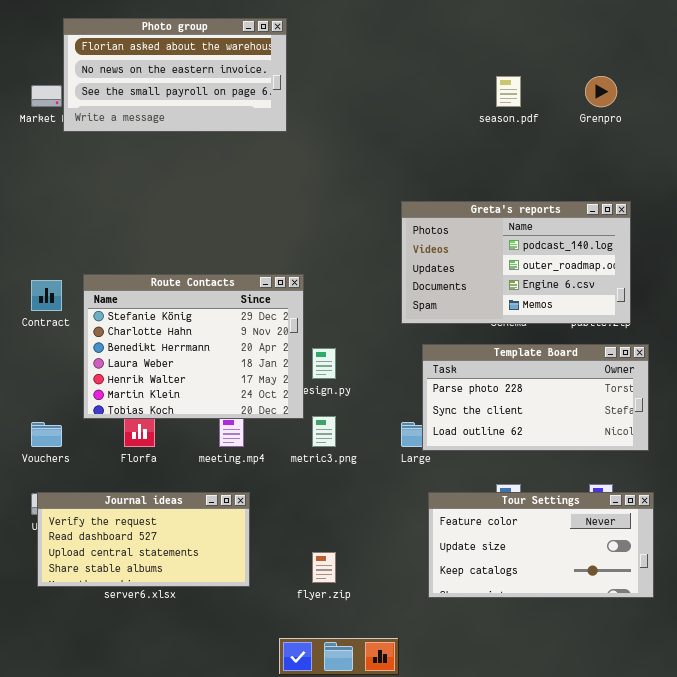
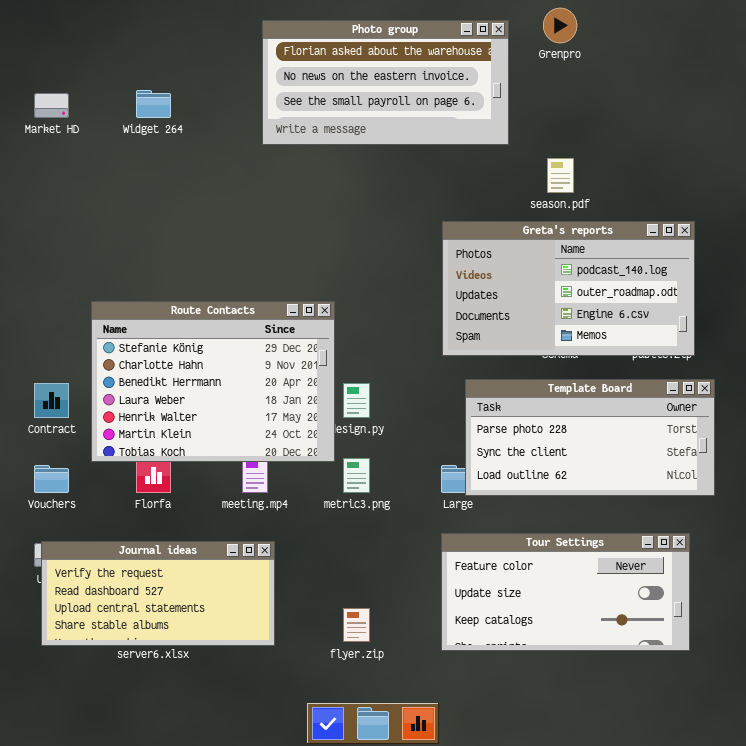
Photo group: [63,18,287,132] -> [262,20,509,145], moved
season.pdf: [496,76,521,107] -> [547,158,574,193], moved
Grenpro: [585,76,617,107] -> [543,8,577,43], moved
Contract: [31,280,62,311] -> [34,383,69,418], moved
Tour Settings: [428,492,654,598] -> [441,533,690,651], moved

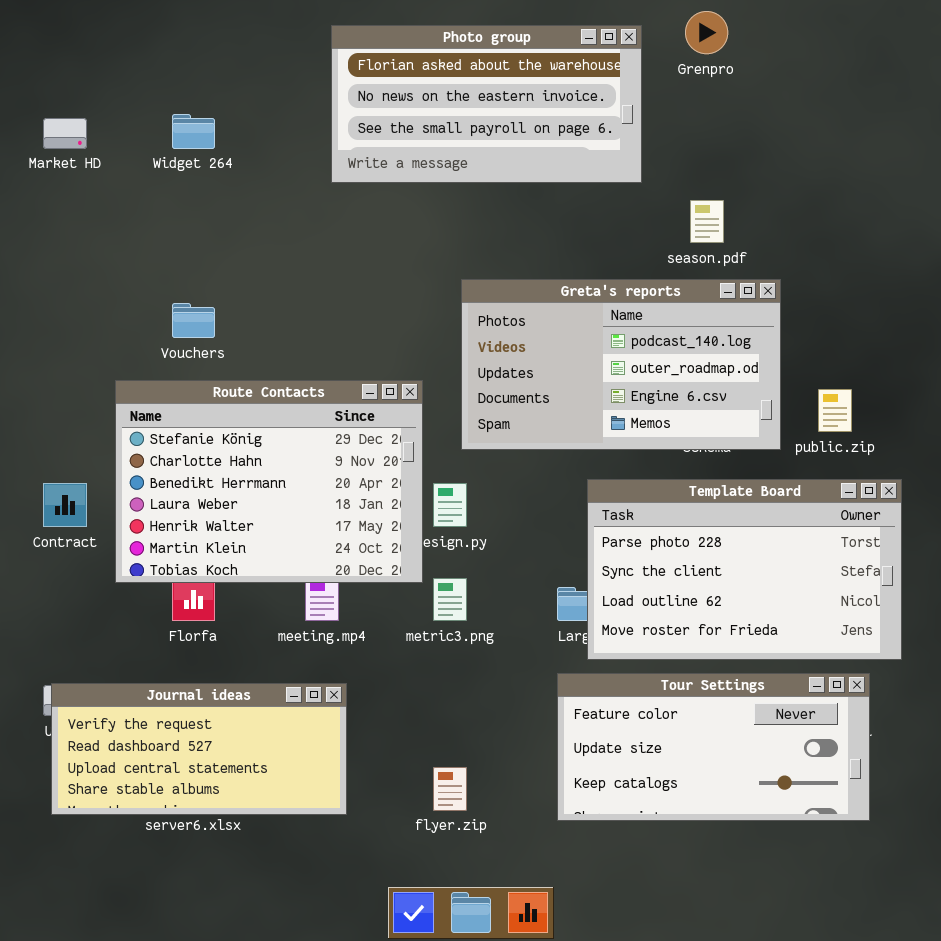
Greta's reports: [442,221,695,356] -> [461,279,781,450], moved
Template Board: [465,379,715,496] -> [587,479,902,660], resized
Vouchers: [34,465,69,493] -> [172,303,215,338], moved

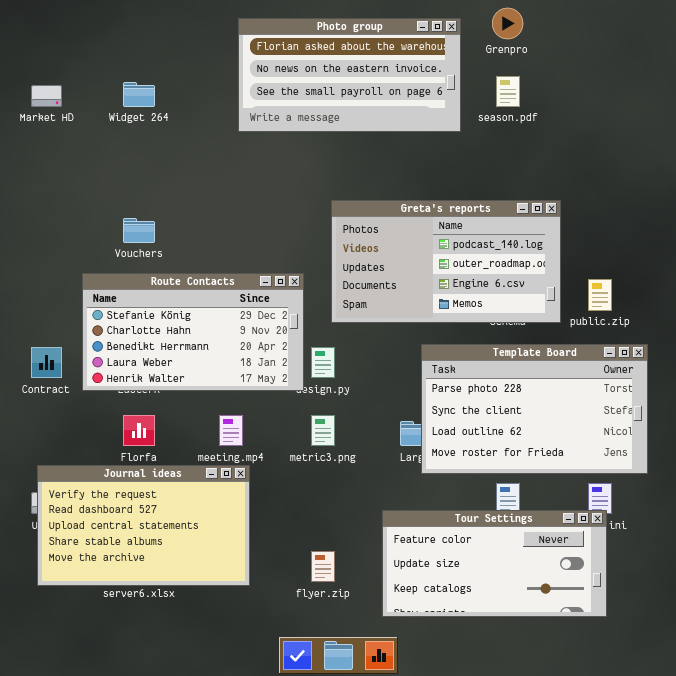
season.pdf: [690,200,724,243] -> [496,76,520,107], moved
Route Contacts: [115,380,423,583] -> [82,273,304,391], resized
Tour Settings: [557,673,870,821] -> [382,510,607,617], moved
Journal ideas: [51,683,347,815] -> [37,465,250,586], resized

